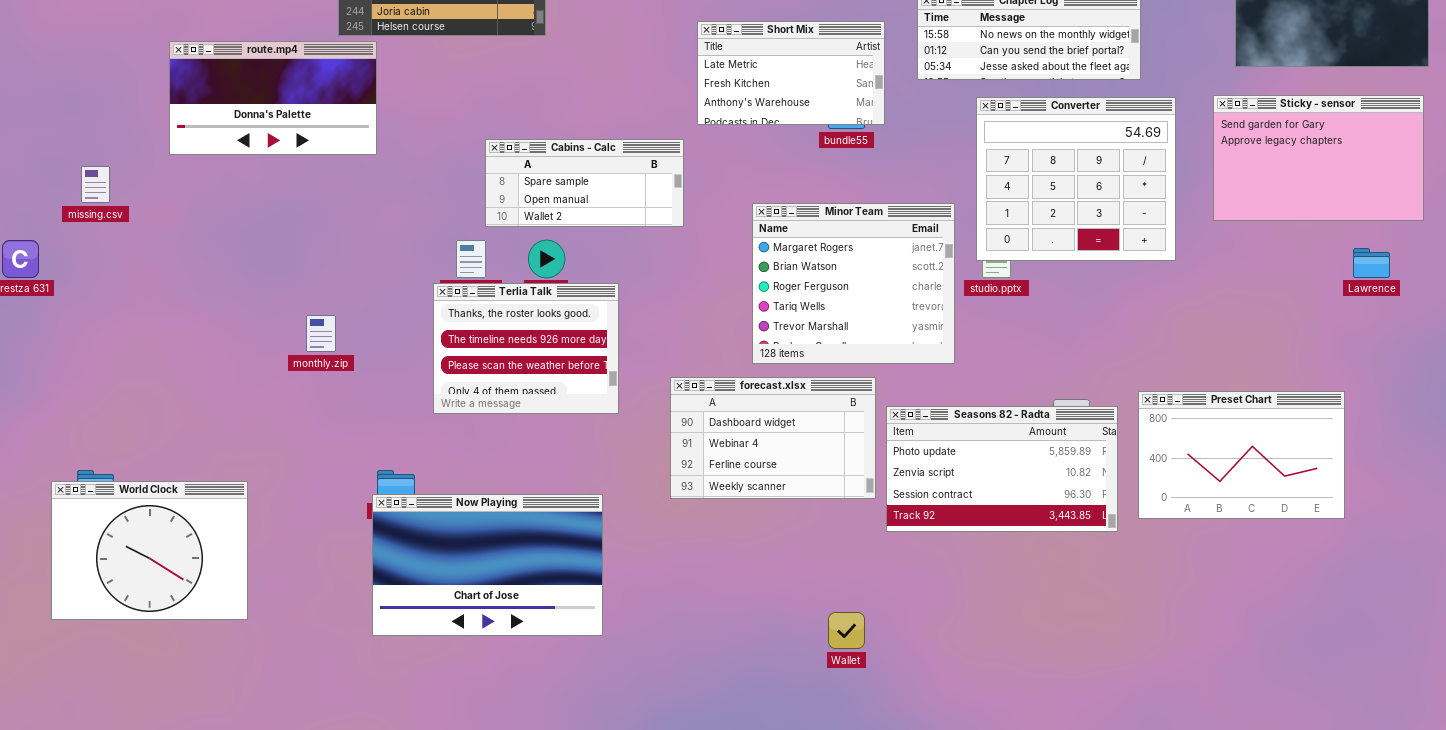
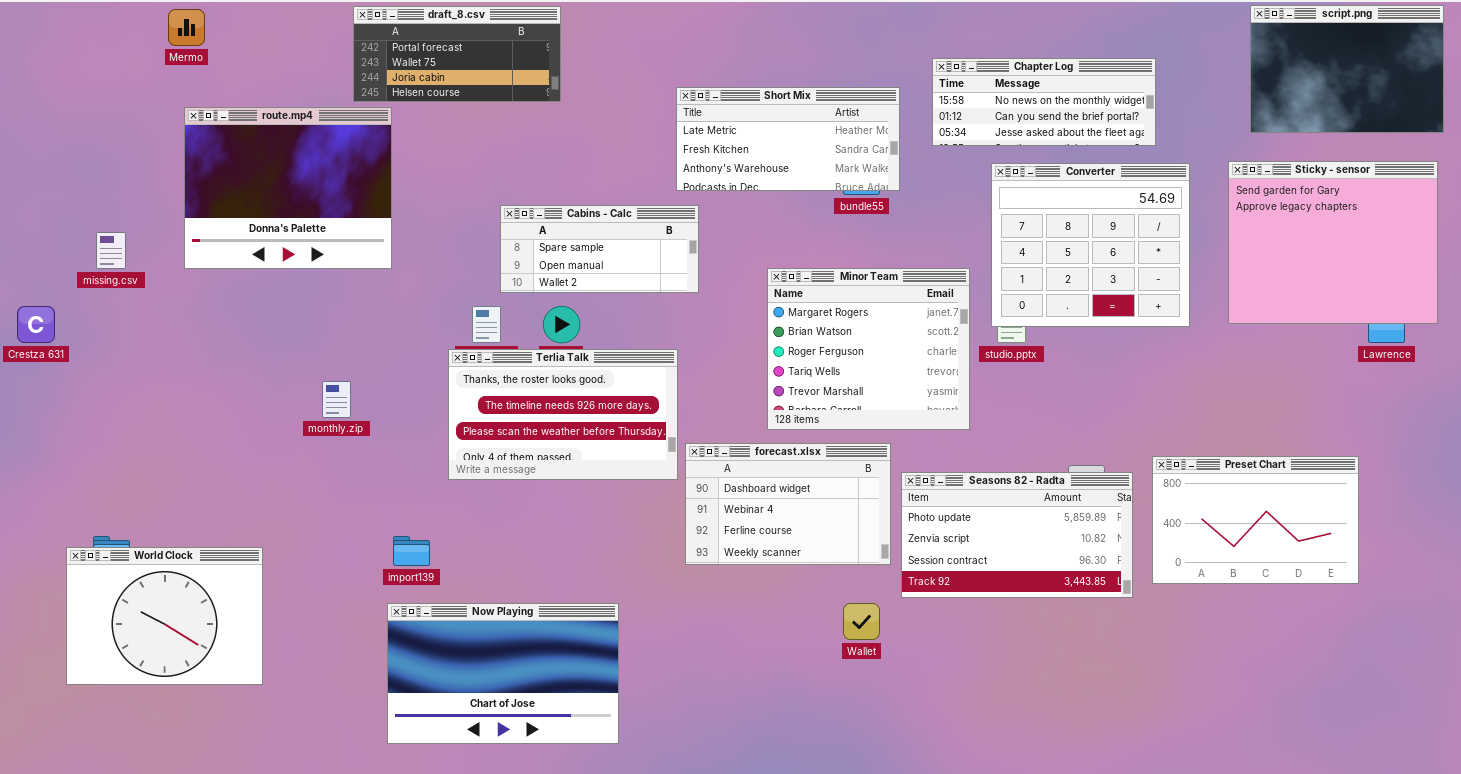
Short Mix: [697,21,885,125] -> [676,87,900,191], resized
route.mp4: [169,41,377,155] -> [184,107,392,269], resized
Sticky - sensor: [1213,95,1424,221] -> [1228,161,1438,324], resized
Terlia Talk: [433,283,619,414] -> [448,349,678,480], resized
Now Playing: [372,494,603,636] -> [387,603,619,744], moved
Wallet: [828,612,865,649] -> [843,603,880,640], moved

